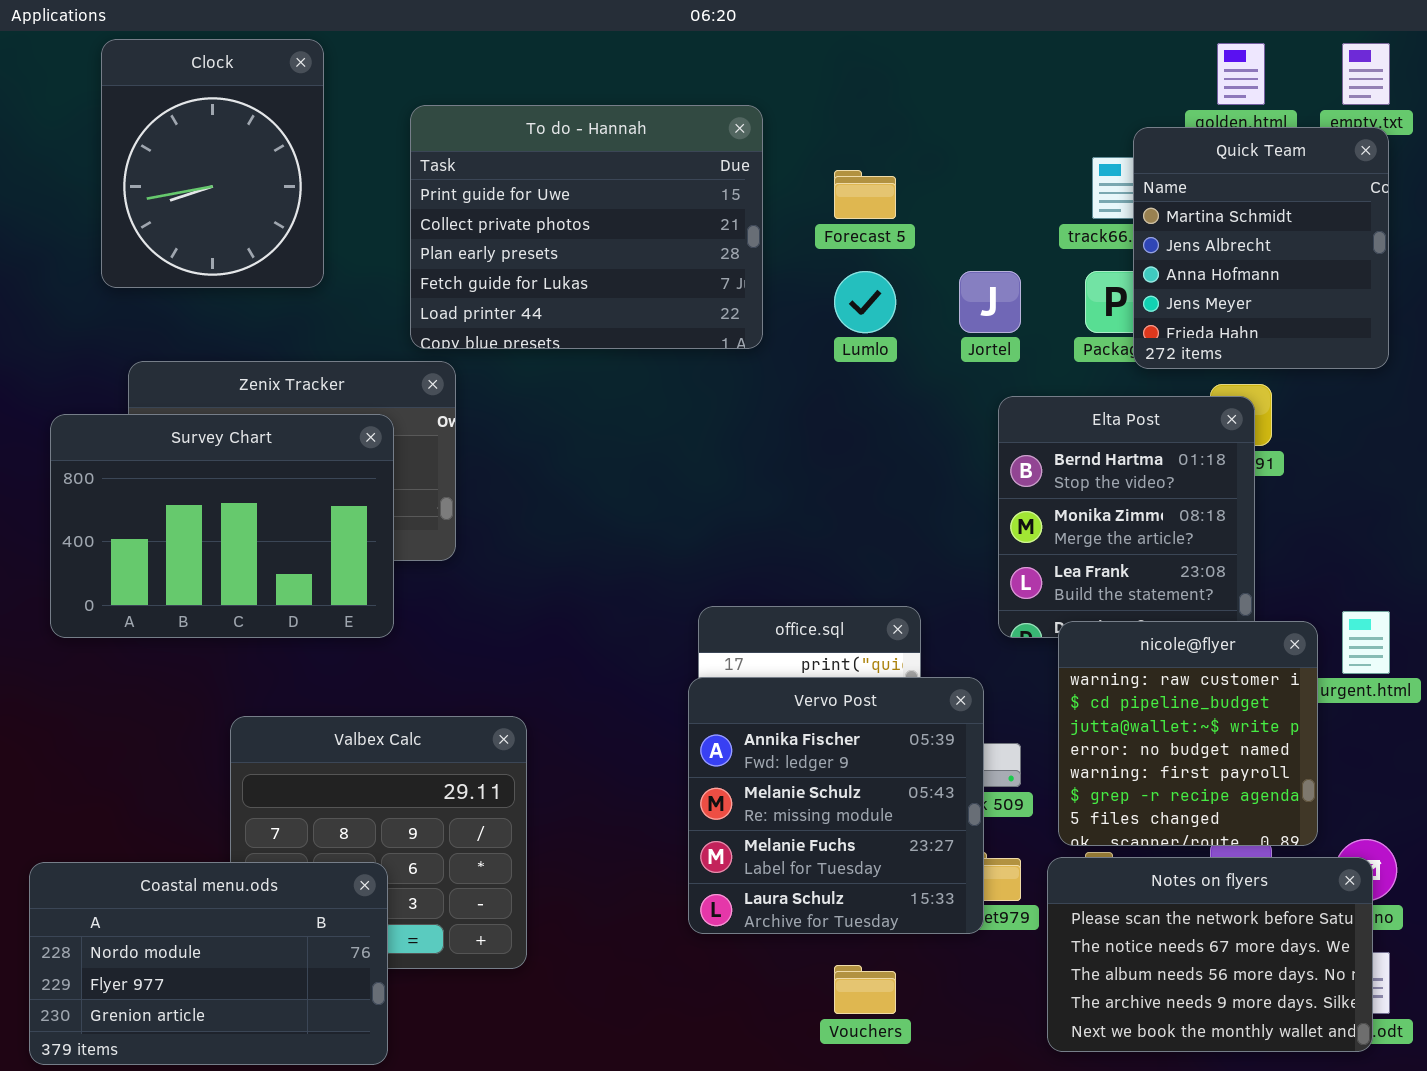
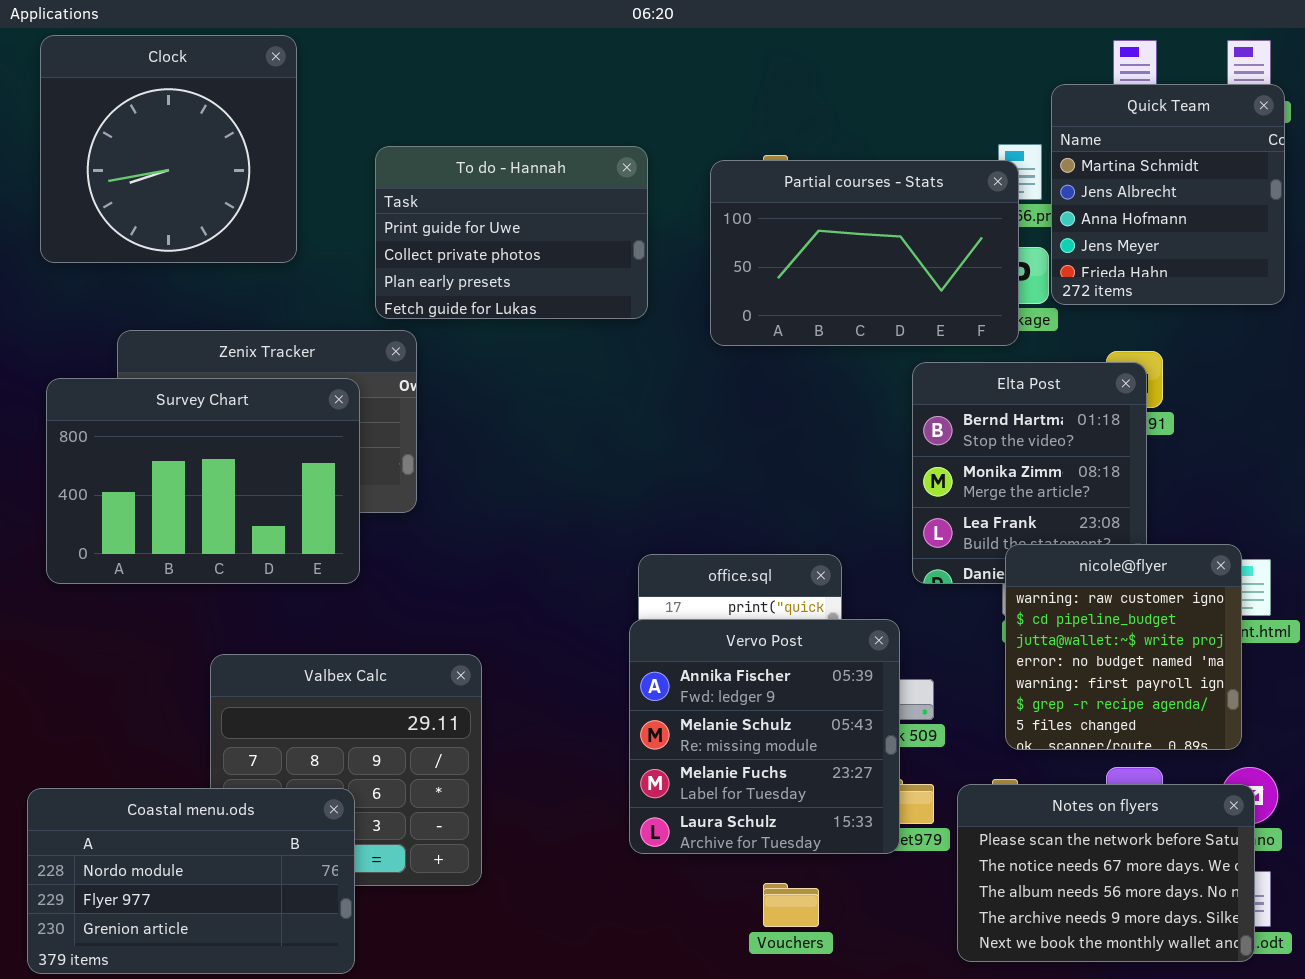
Clock: [101,39,324,288] -> [40,35,297,263], resized
To do - Hannah: [410,105,763,349] -> [375,146,648,319], resized
Quick Team: [1133,127,1389,369] -> [1051,84,1285,305], moved
Partial courses - Stats: none -> [710,160,1019,346], opened
nicole@flyer: [1058,621,1318,846] -> [1005,544,1242,750], moved

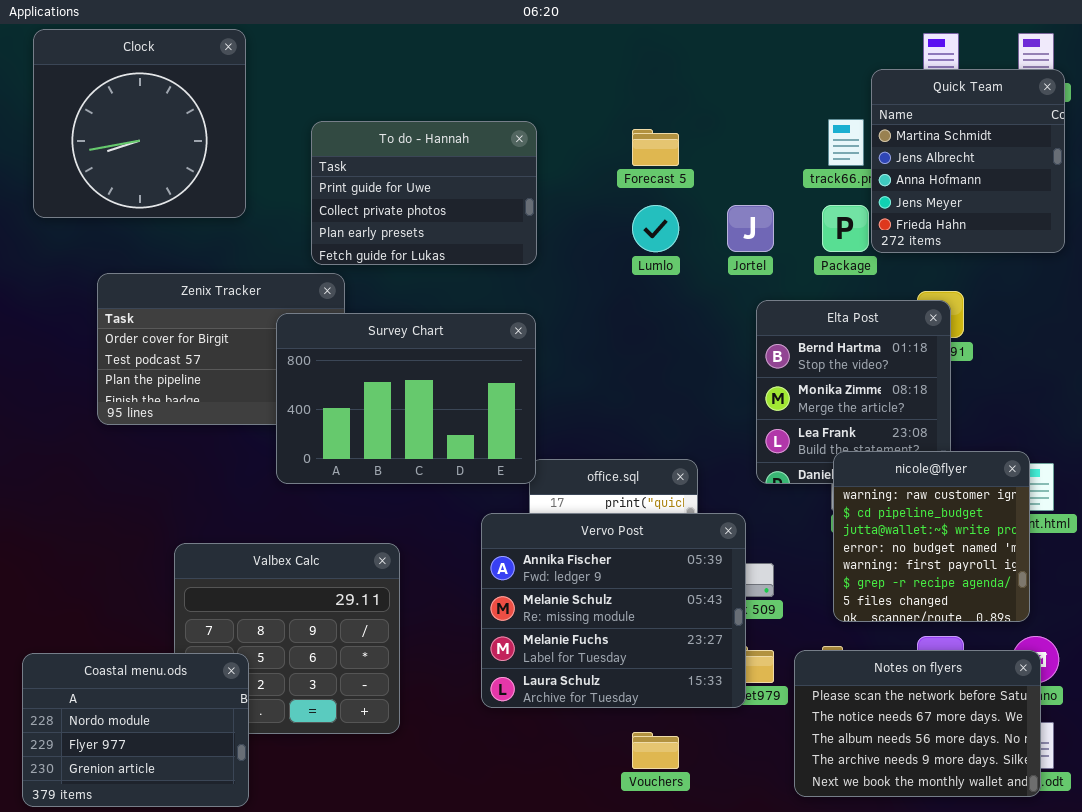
Partial courses - Stats: [710,160,1019,346] -> none, closed
Survey Chart: [46,378,360,584] -> [276,313,536,484], moved
Vervo Post: [629,619,900,854] -> [481,513,746,708], resized
Coastal menu.ods: [27,788,355,974] -> [22,653,249,807], resized

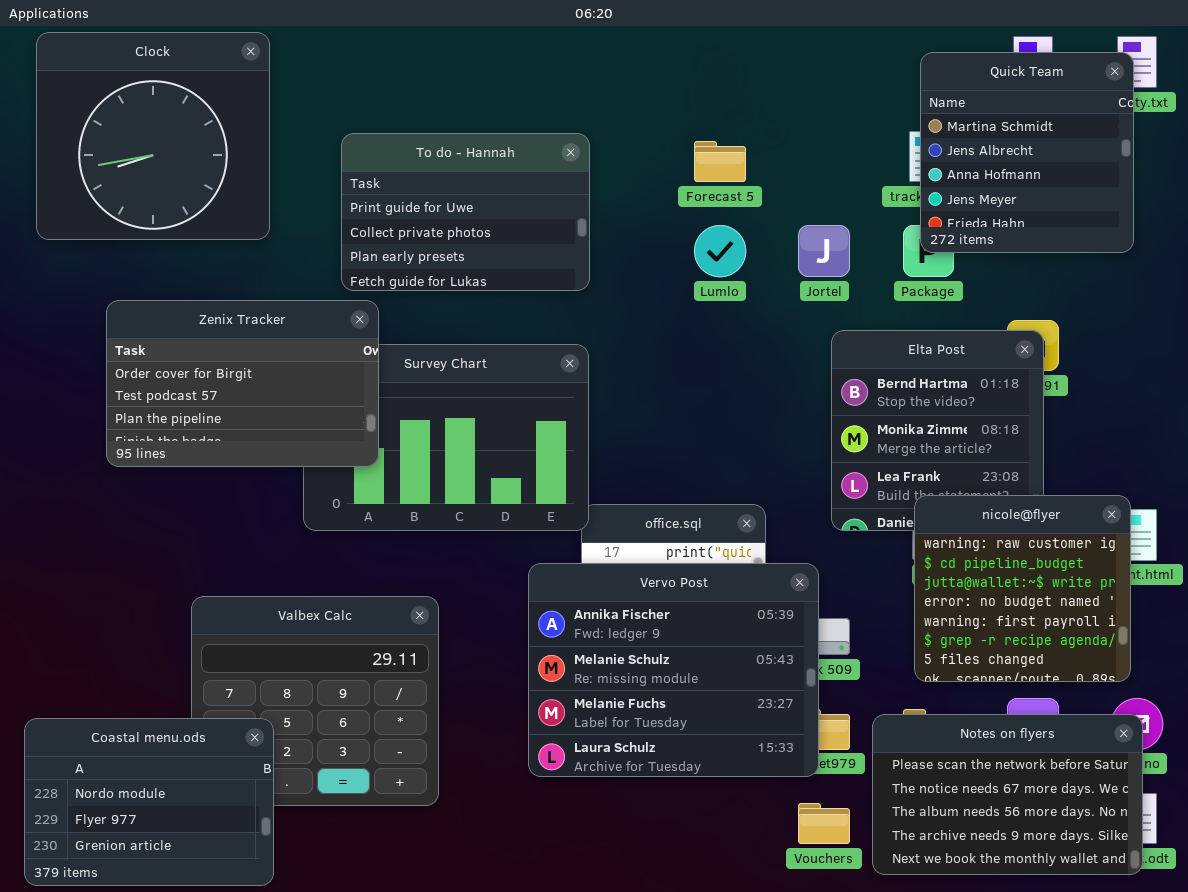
Quick Team: [871,69,1065,253] -> [920,52,1134,253], moved
Zenix Tracker: [97,273,345,425] -> [106,300,379,467], raised
Vouchers: [632,732,679,769] -> [798,803,850,844], moved

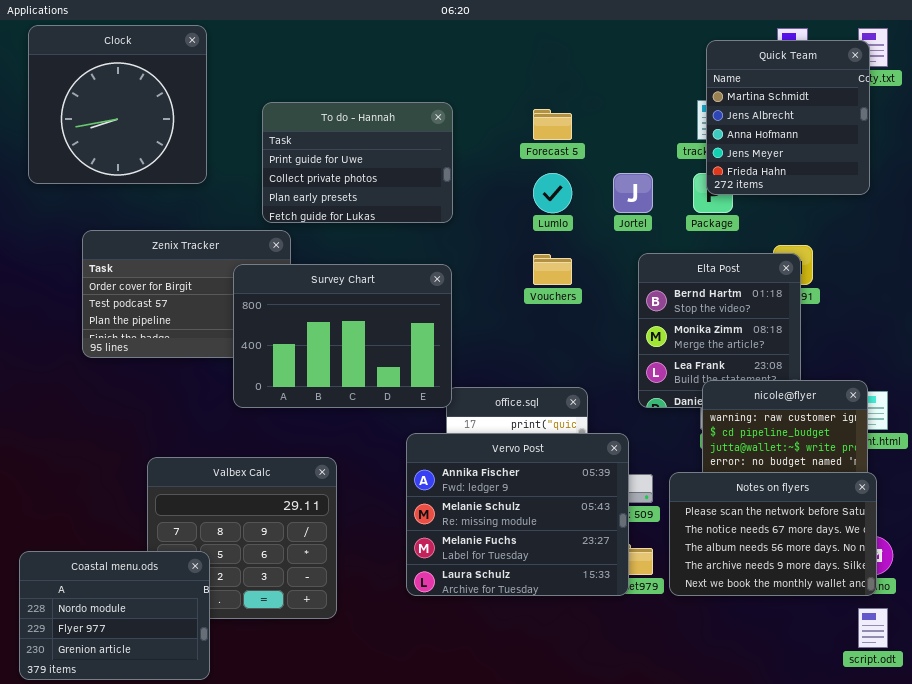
Survey Chart: [303,344,589,531] -> [233,264,452,408], raised
Notes on flyers: [872,714,1143,875] -> [669,472,877,596], moved
Vouchers: [798,803,850,844] -> [533,254,572,285], moved

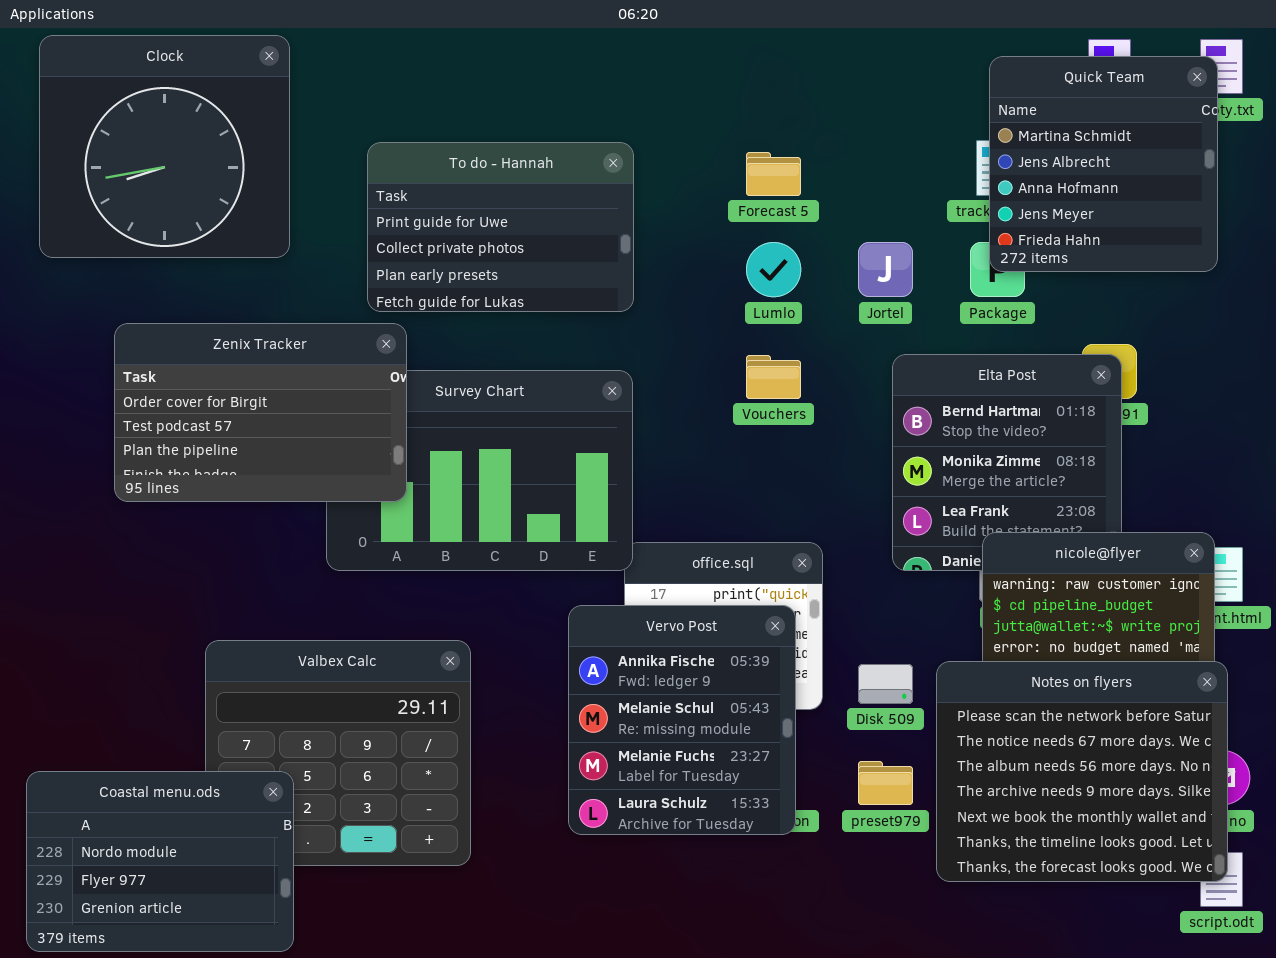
Zenix Tracker: [82,230,291,358] -> [114,323,407,502], raised
Vervo Post: [406,433,629,596] -> [568,605,796,835], resized
Notes on flyers: [669,472,877,596] -> [936,661,1228,882], resized

